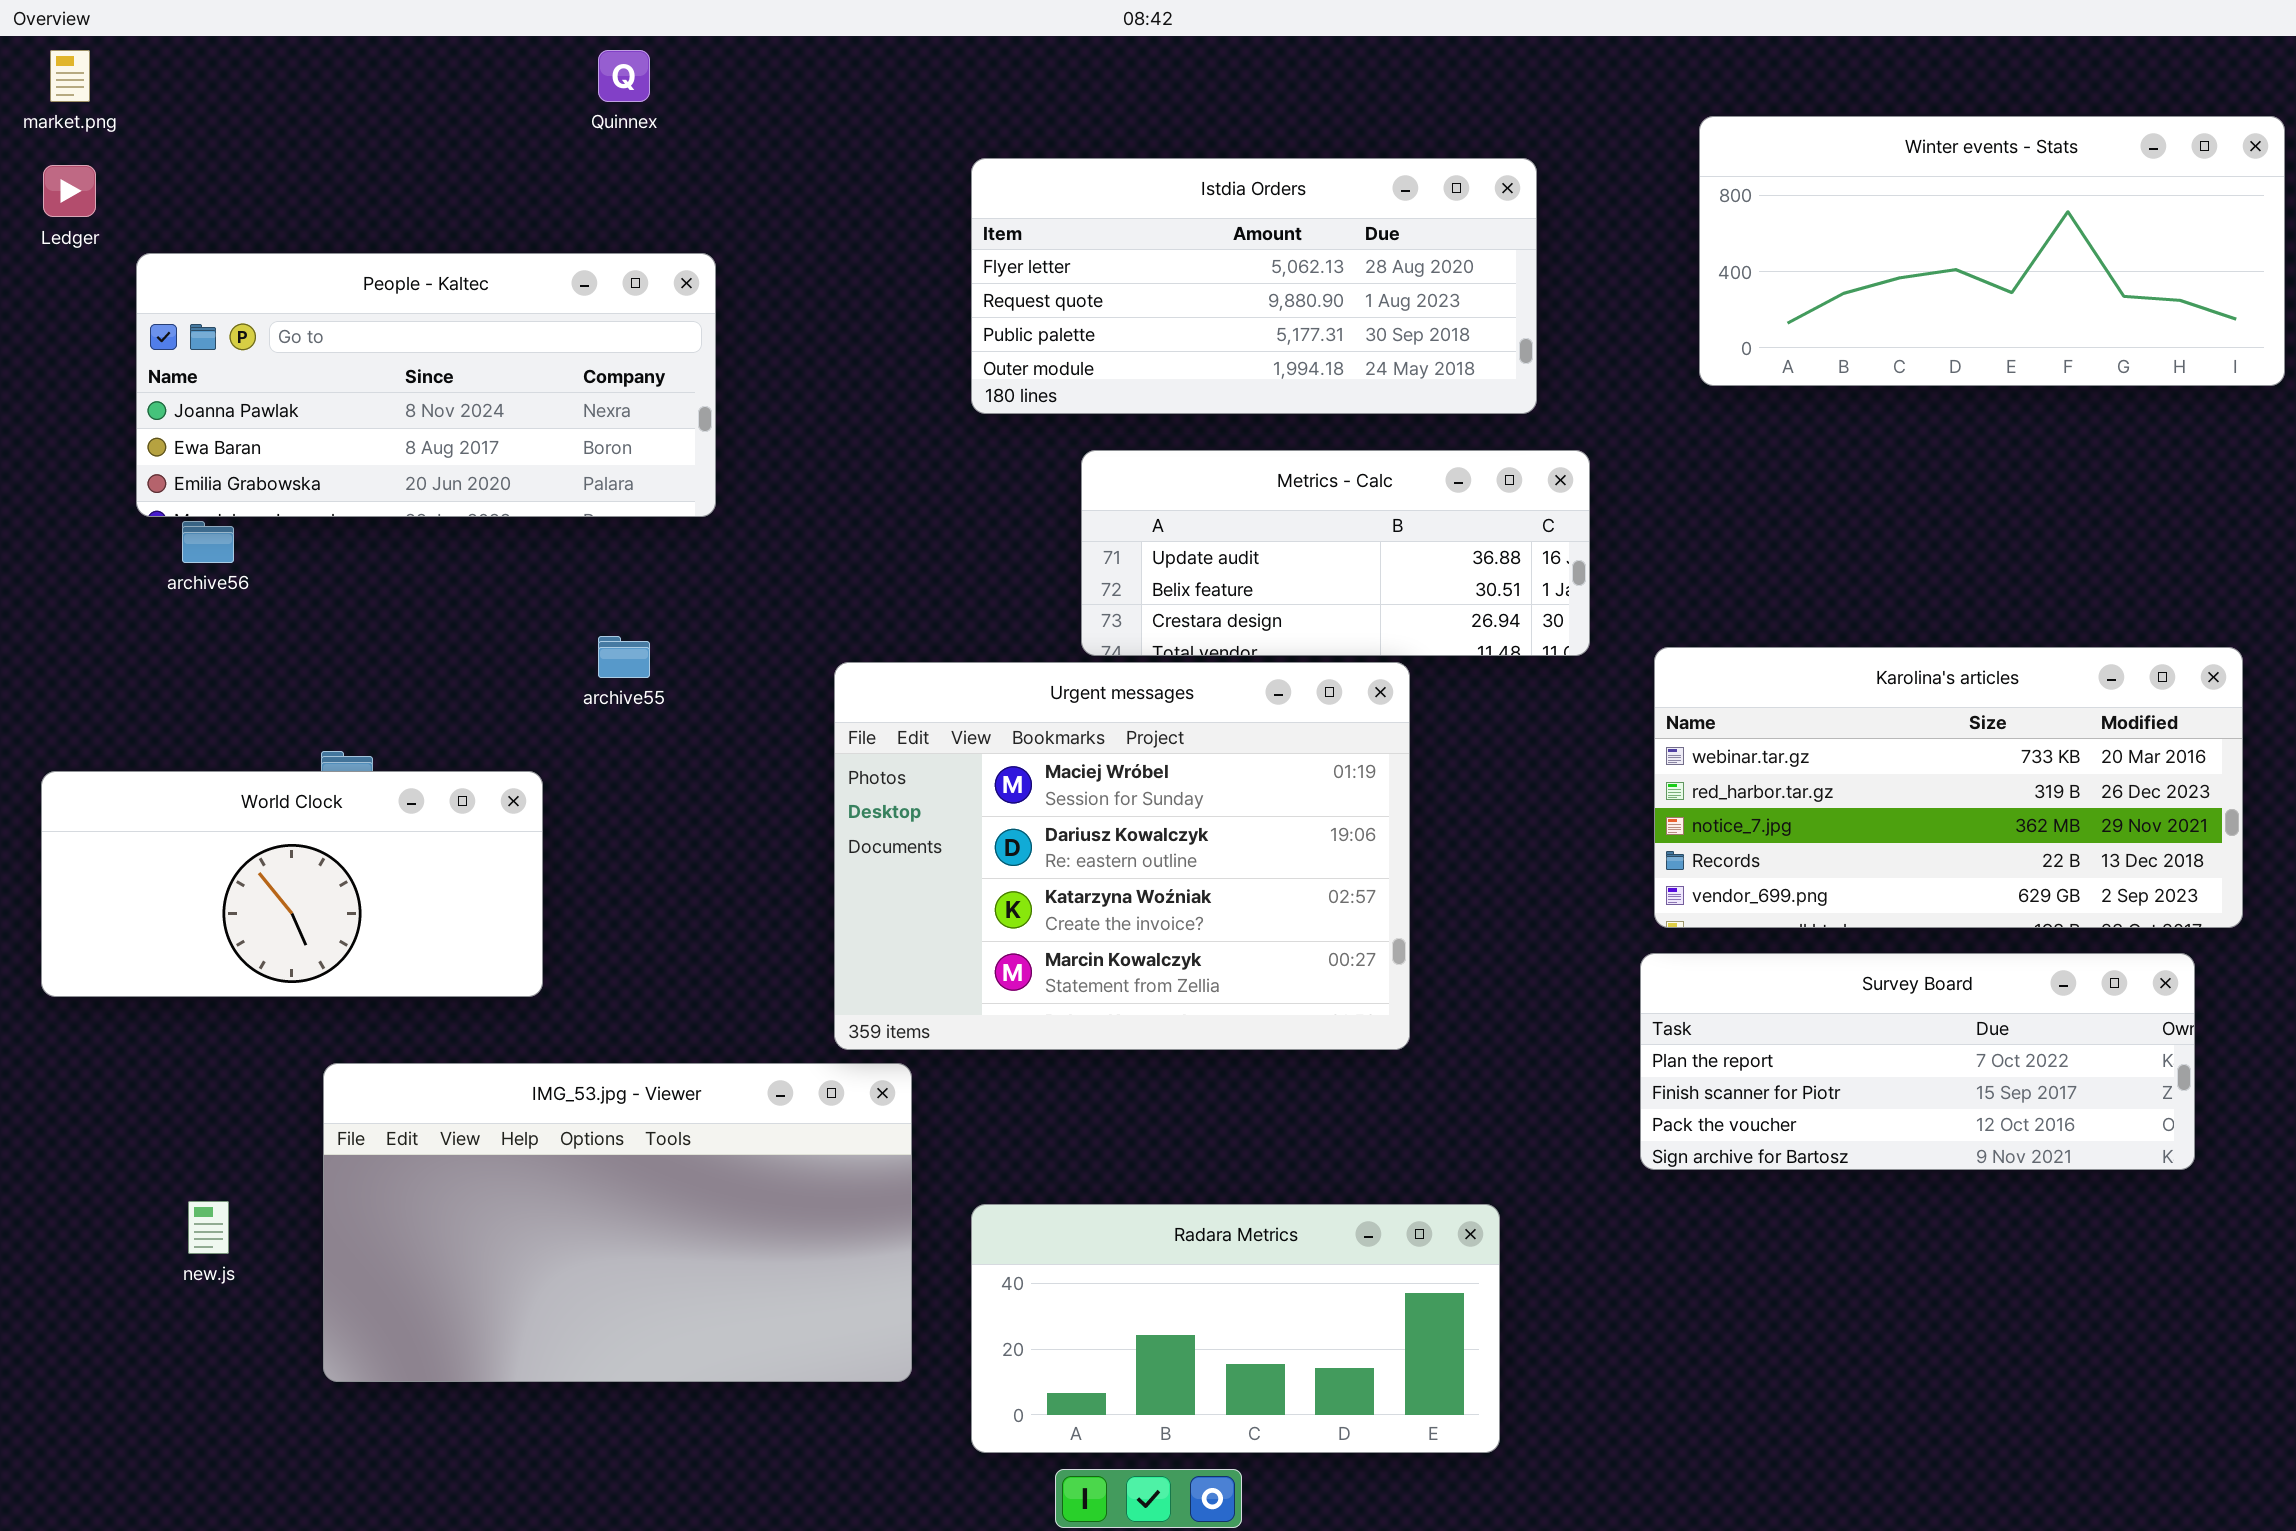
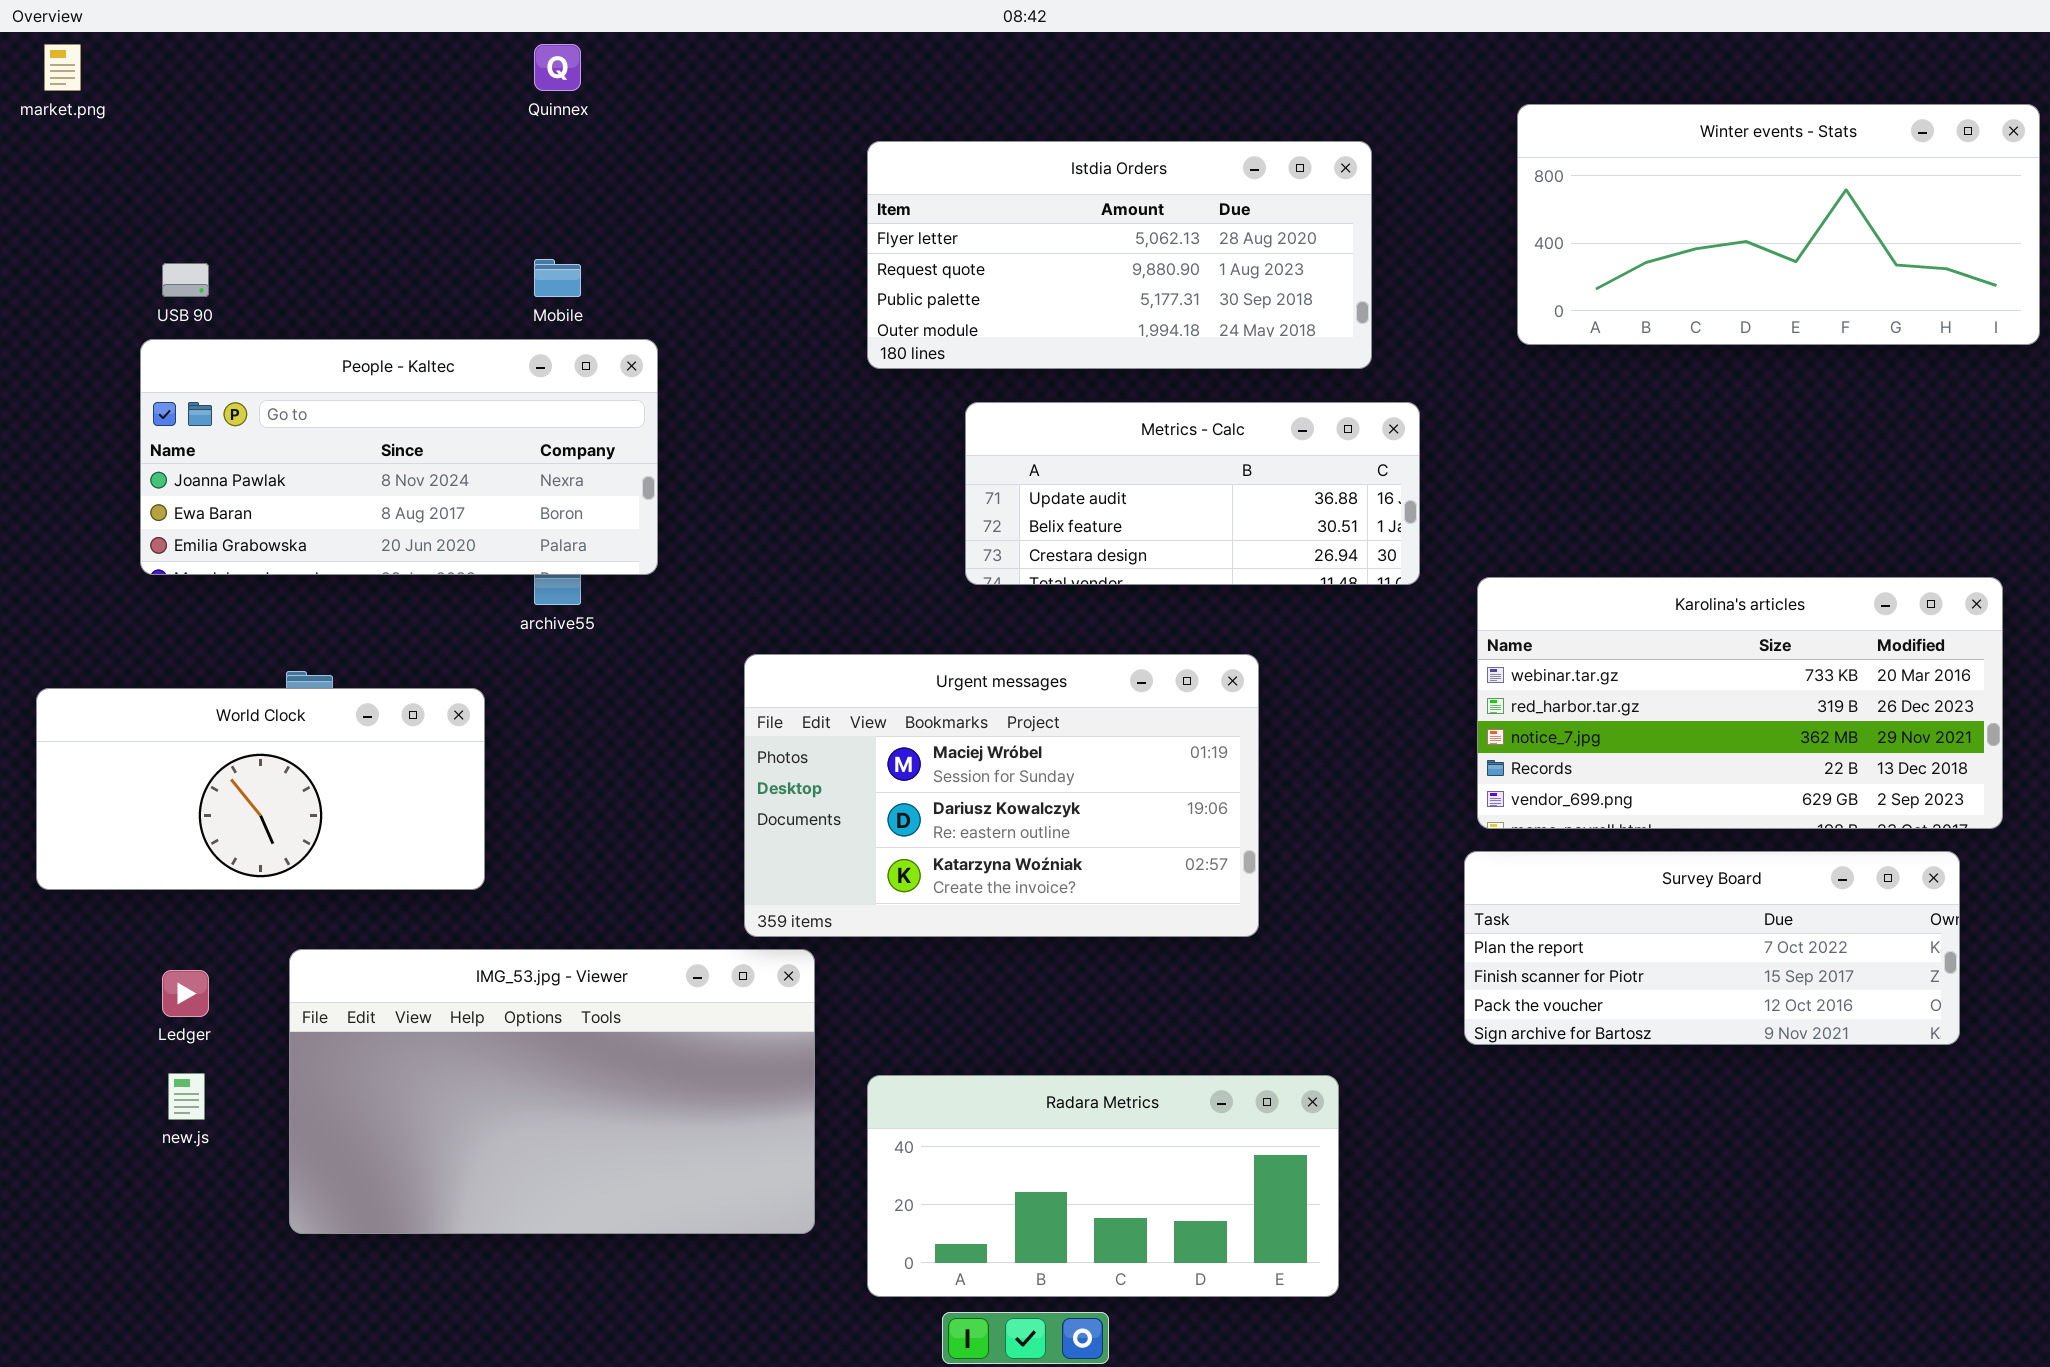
Ledger: [43,165,96,217] -> [162,970,209,1017], moved
People - Kaltec: [136,253,716,517] -> [140,339,658,575], moved
Urgent messages: [834,662,1410,1050] -> [744,654,1259,937], resized

